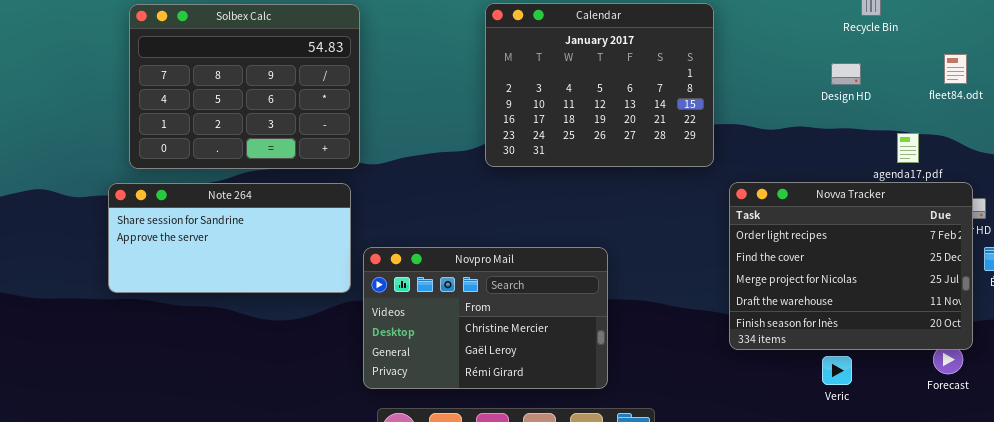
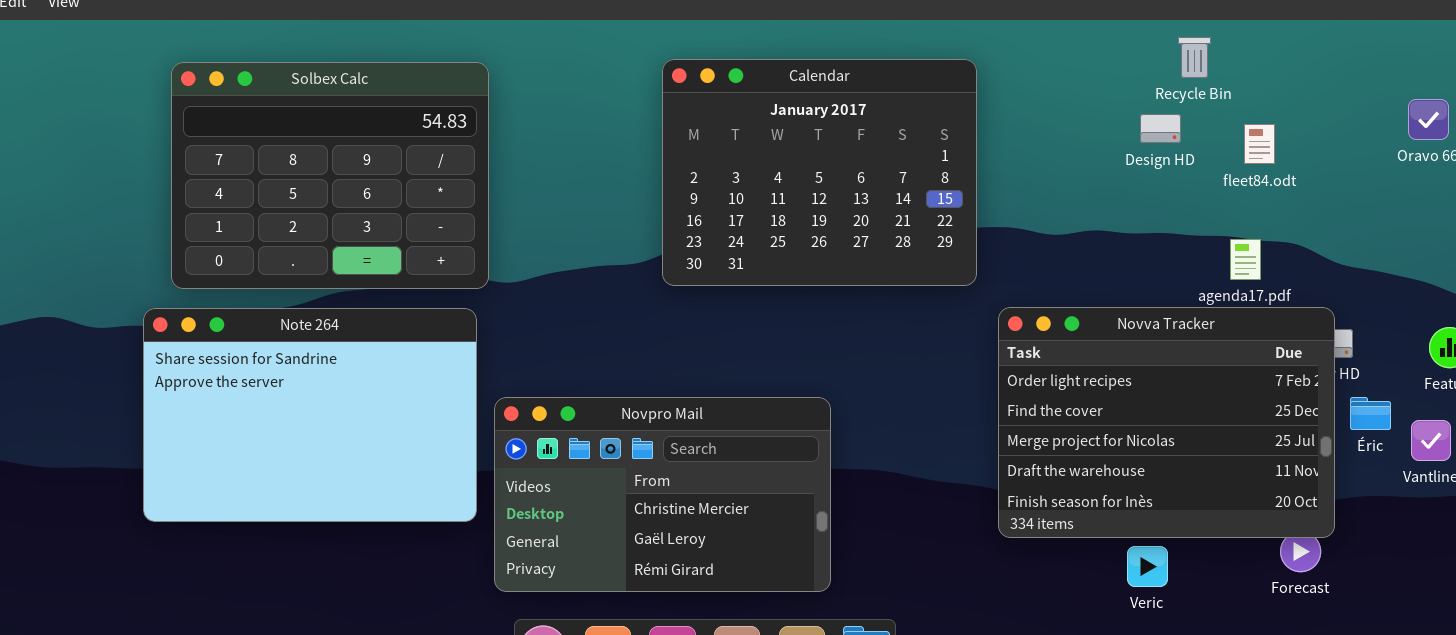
fleet84.odt: [944,54,967,84] -> [1244,124,1275,164], moved
Design HD: [831,63,861,85] -> [1140,114,1181,143], moved
Note 264: [108,183,351,293] -> [143,308,477,522], resized

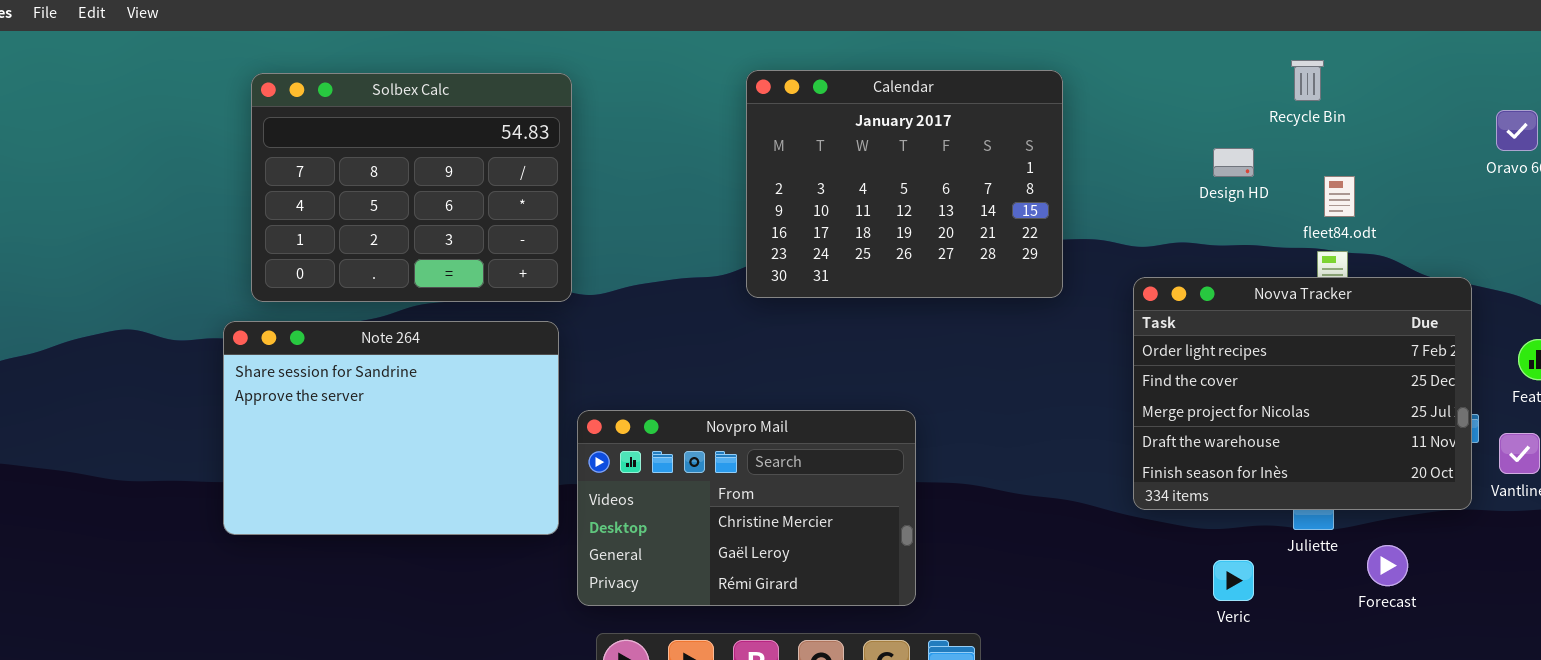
Recycle Bin: [1178,37,1211,78] -> [1291,60,1324,101], moved
Design HD: [1140,114,1181,143] -> [1213,148,1254,177], moved
fleet84.odt: [1244,124,1275,164] -> [1324,176,1355,217], moved
Novva Tracker: [998,307,1335,538] -> [1133,277,1472,510], moved

